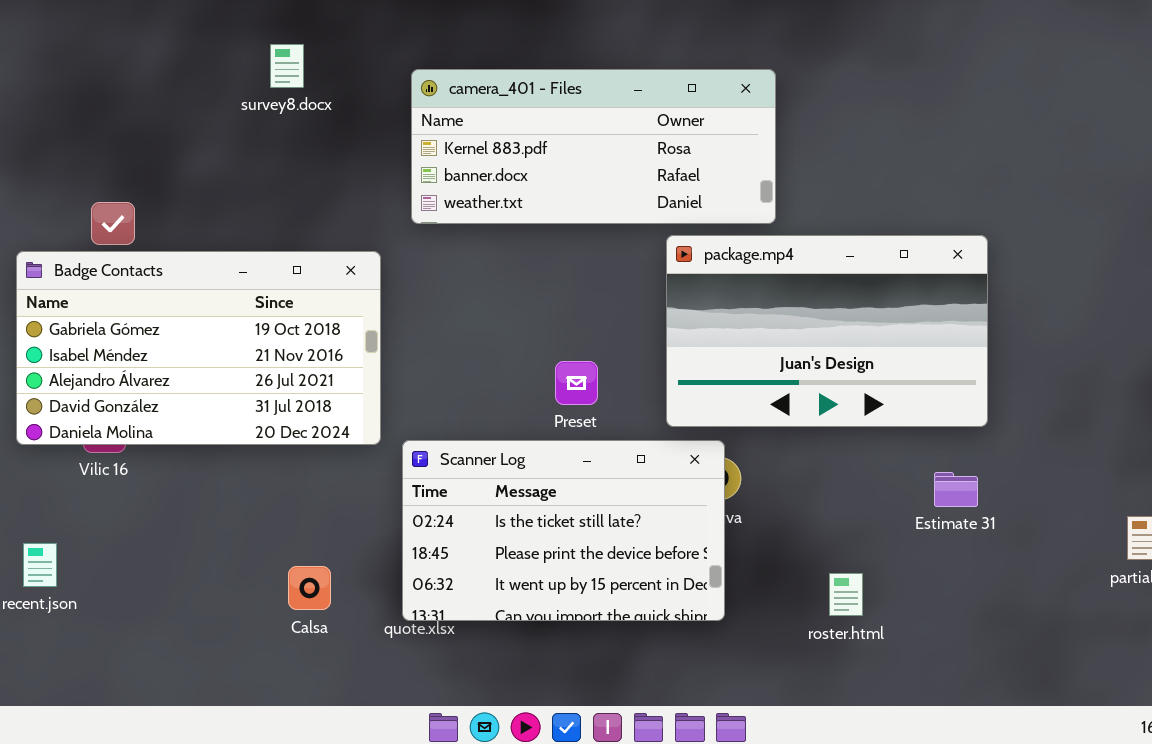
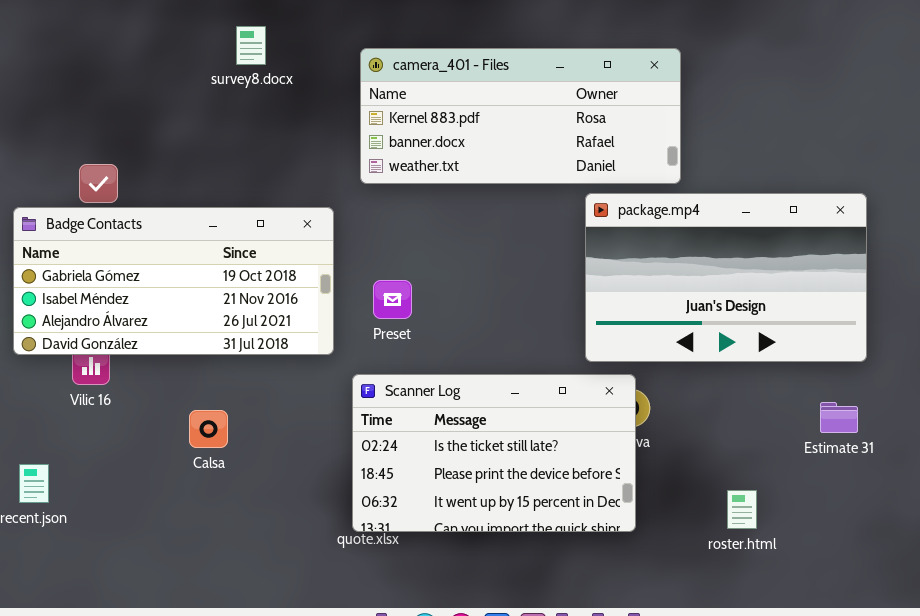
Badge Contacts: [16,251,381,445] -> [13,207,334,355], resized
Preset: [555,361,598,405] -> [373,280,412,319], moved
Calsa: [288,566,331,610] -> [189,410,228,448], moved

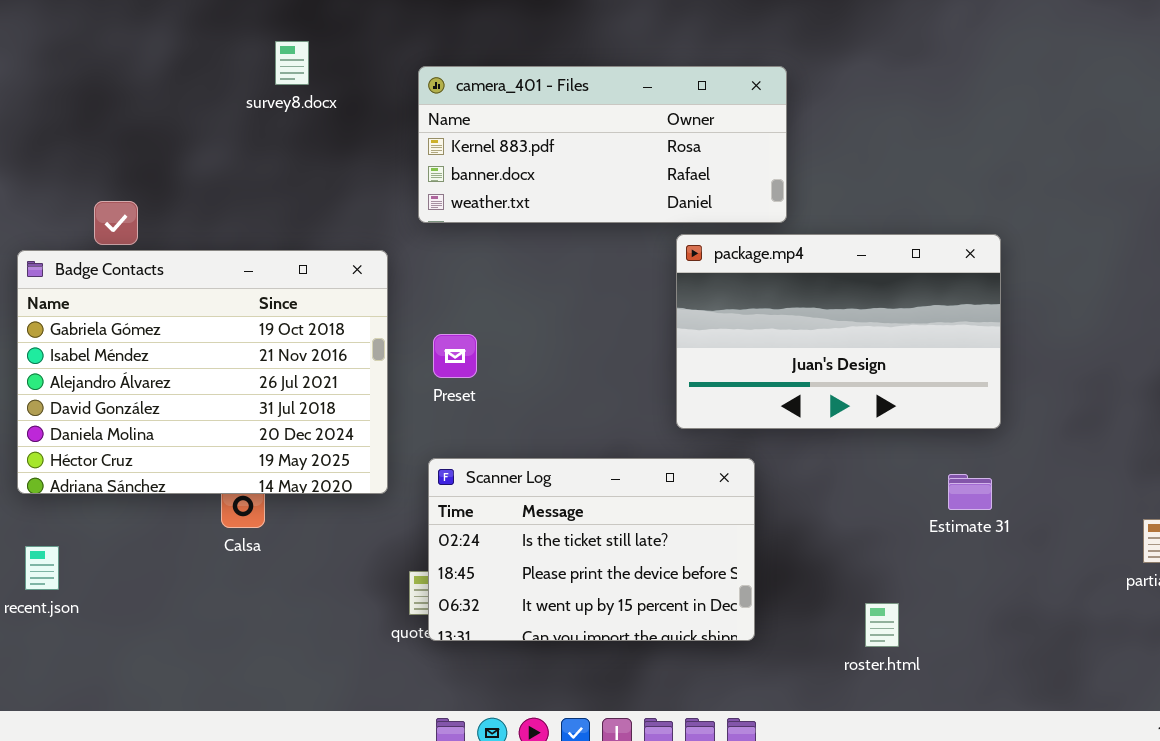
Badge Contacts: [13,207,334,355] -> [17,250,388,494], resized
Scanner Log: [352,374,636,532] -> [428,458,755,641], moved
roster.html: [727,490,757,529] -> [865,603,899,647], moved

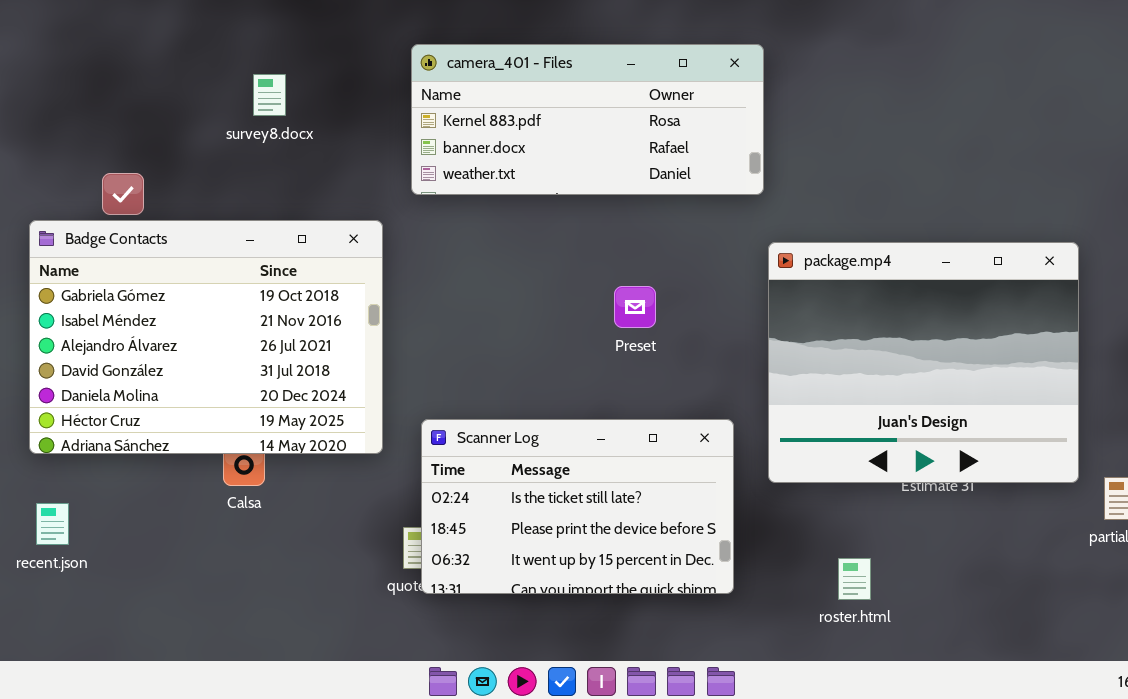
survey8.docx: [275,41,309,85] -> [253,74,286,116], moved
package.mp4: [676,234,1001,429] -> [768,242,1079,483], moved, resized
Preset: [433,334,477,378] -> [614,286,656,328], moved

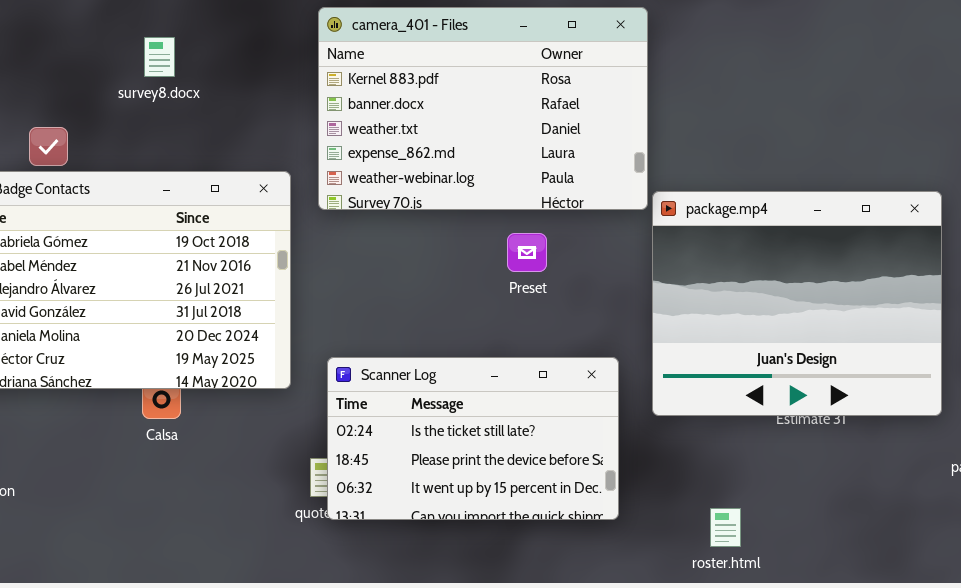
camera_401 - Files: [411,44,764,195] -> [318,7,648,210], resized
survey8.docx: [253,74,286,116] -> [144,37,175,77], moved
roster.html: [838,558,871,600] -> [710,508,741,547], moved

